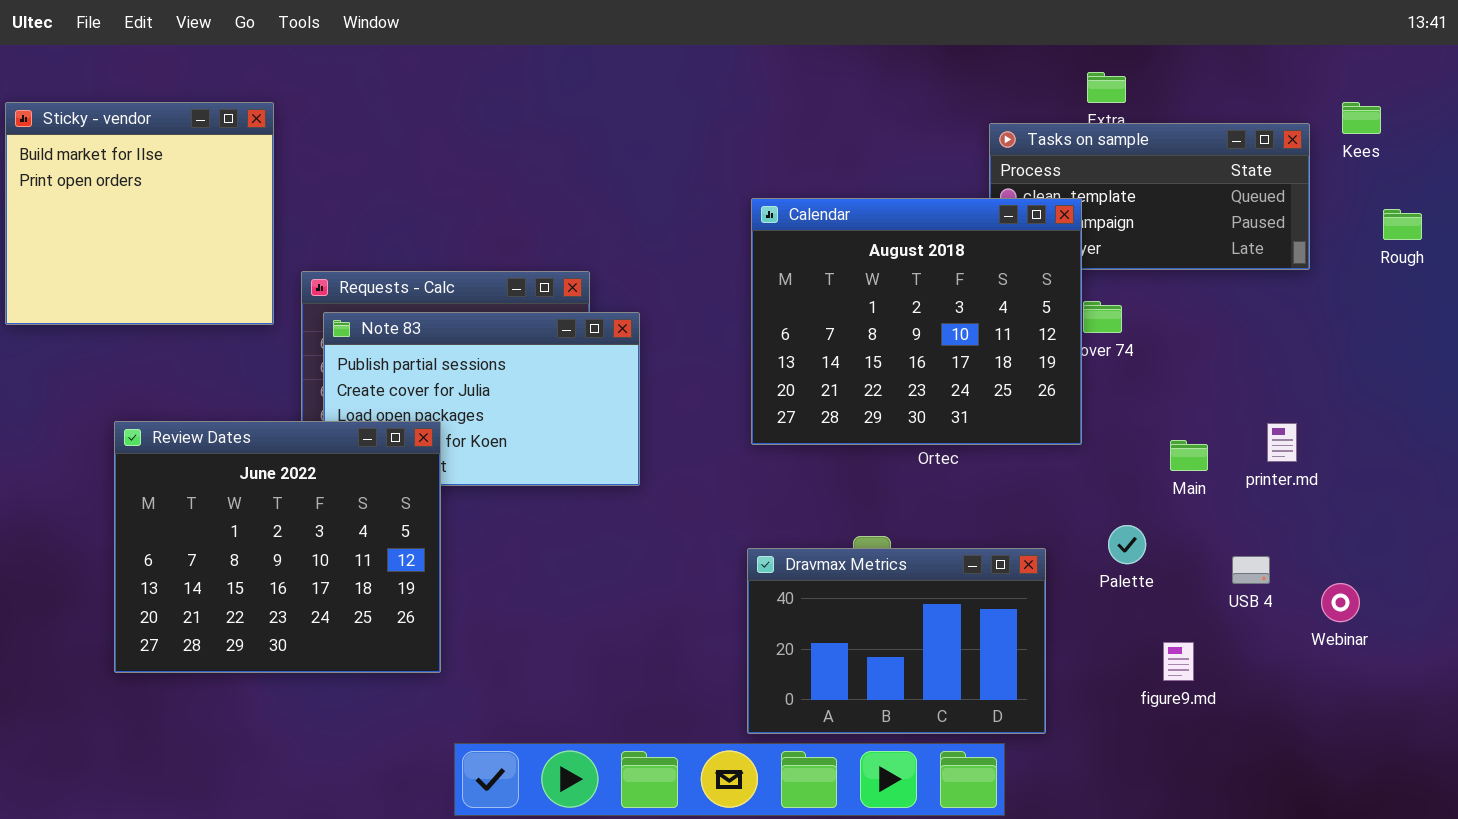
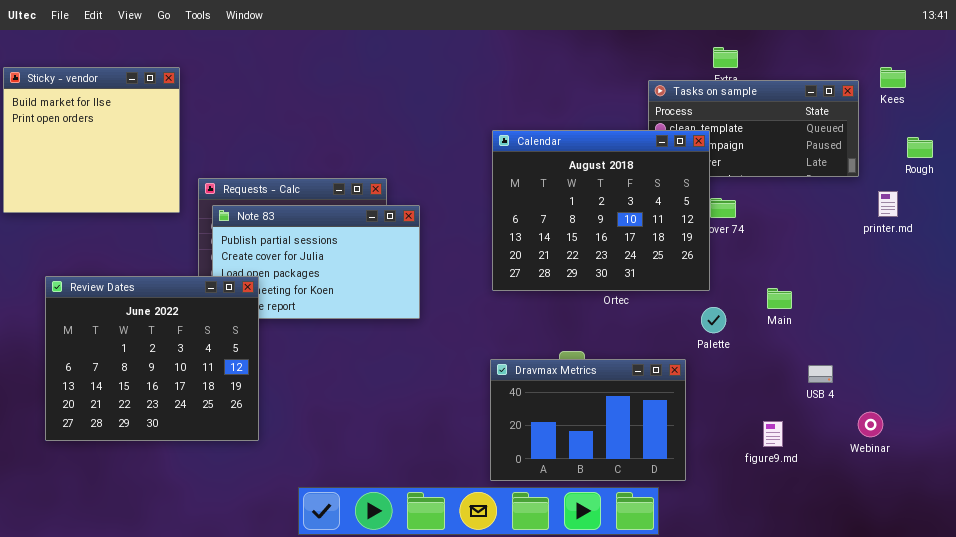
Review Dates: [114,421,441,673] -> [45,276,259,441], moved
printer.md: [1267,423,1297,462] -> [878,191,898,217], moved
Palette: [1108,525,1146,564] -> [701,307,726,333], moved
Webinar: [1321,583,1360,622] -> [858,412,883,437], moved

